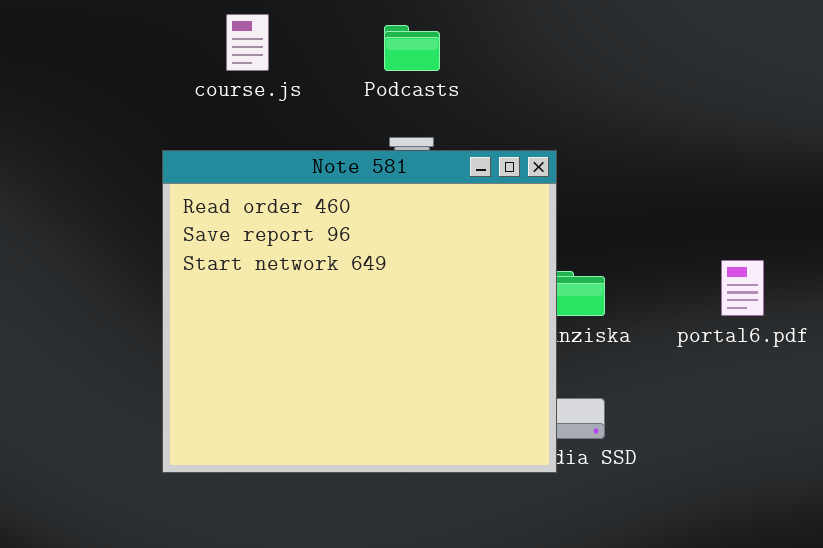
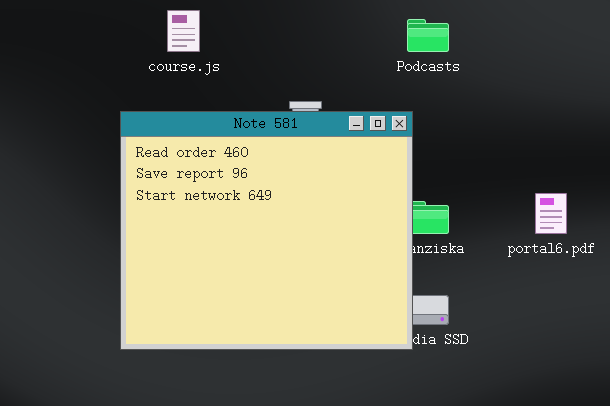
Podcasts: [384,25,440,71] -> [407,19,449,52], moved

